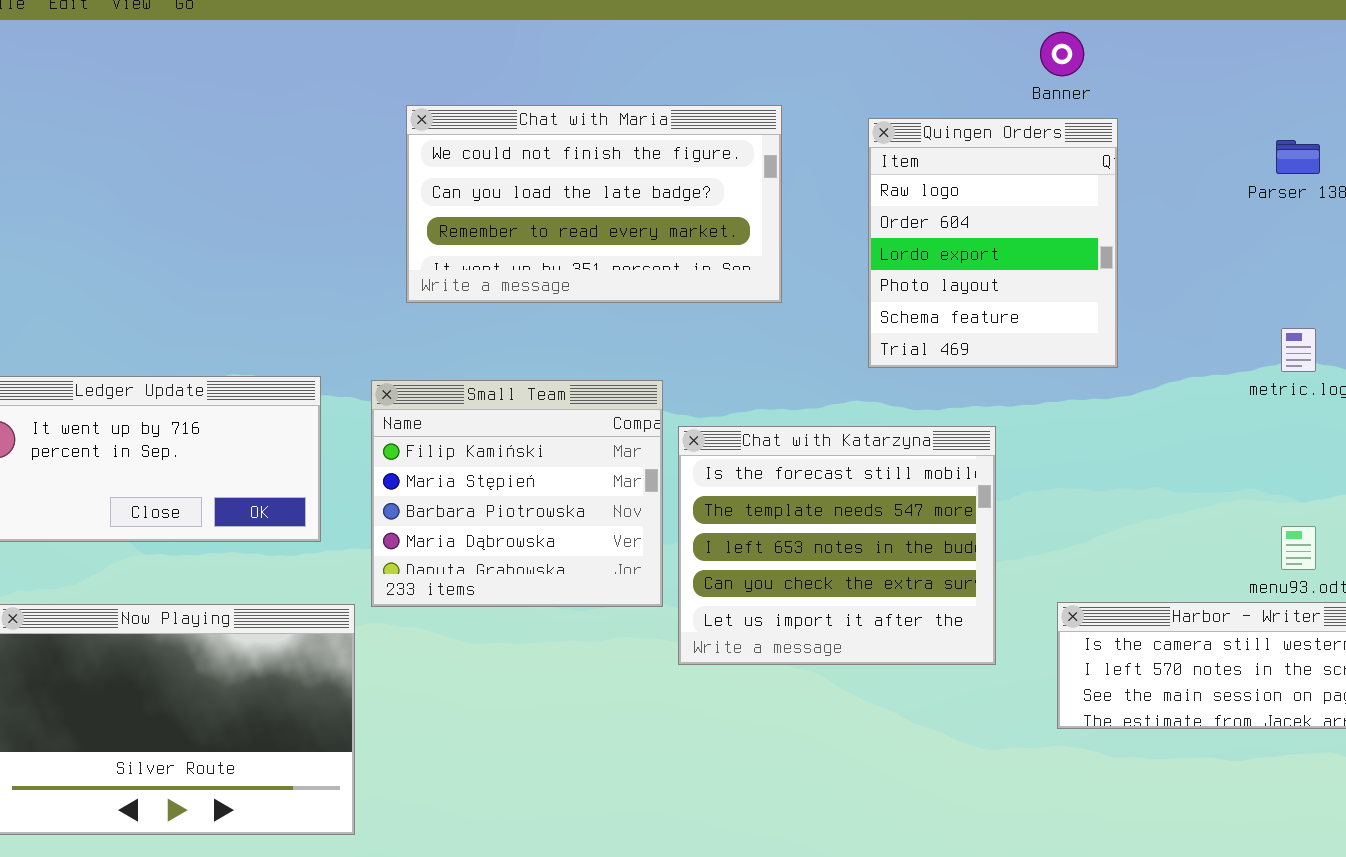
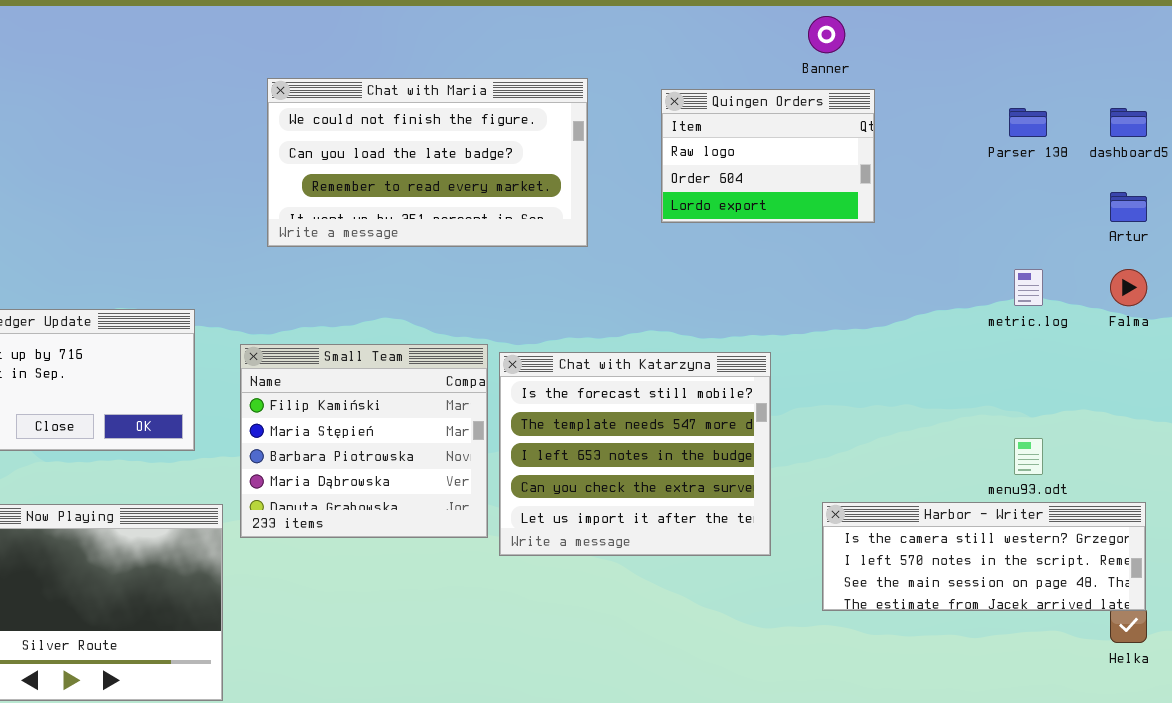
Quingen Orders: [868,118,1118,368] -> [661,89,875,223], resized
Small Team: [371,380,663,607] -> [240,344,488,538], moved

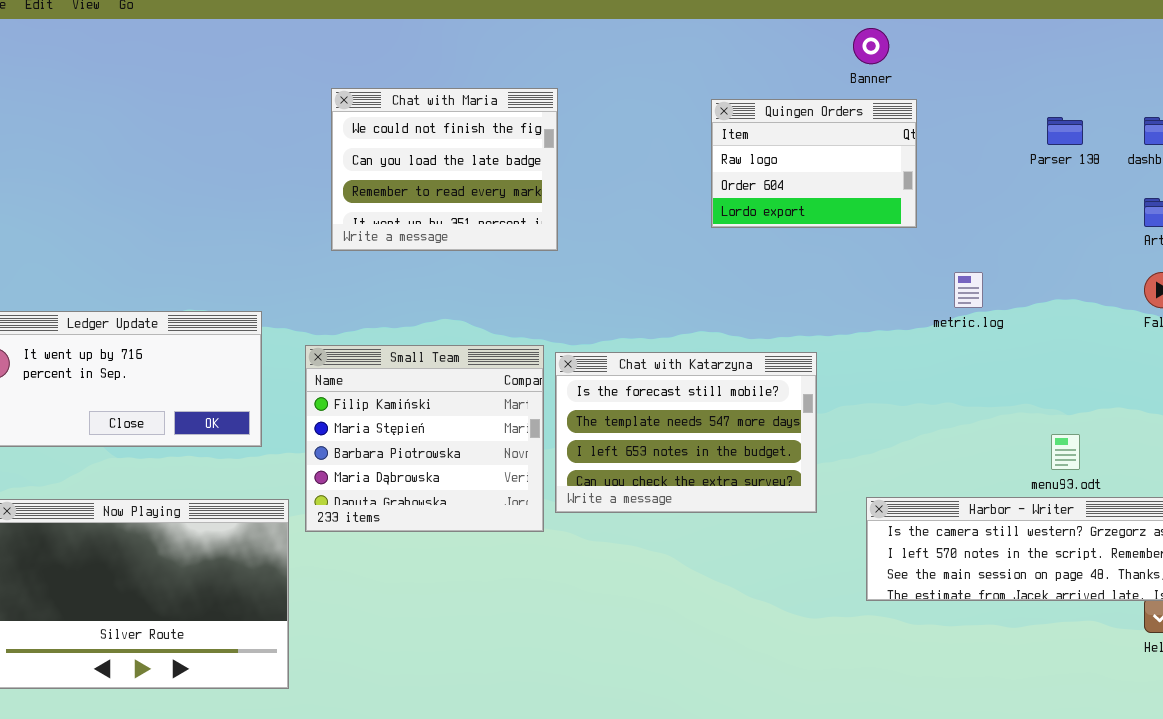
Chat with Maria: [267,78,588,247] -> [331,88,558,251], resized
metric.log: [1014,269,1043,306] -> [954,272,983,308], moved
Chat with Katarzyna: [499,352,771,556] -> [555,352,817,513], resized

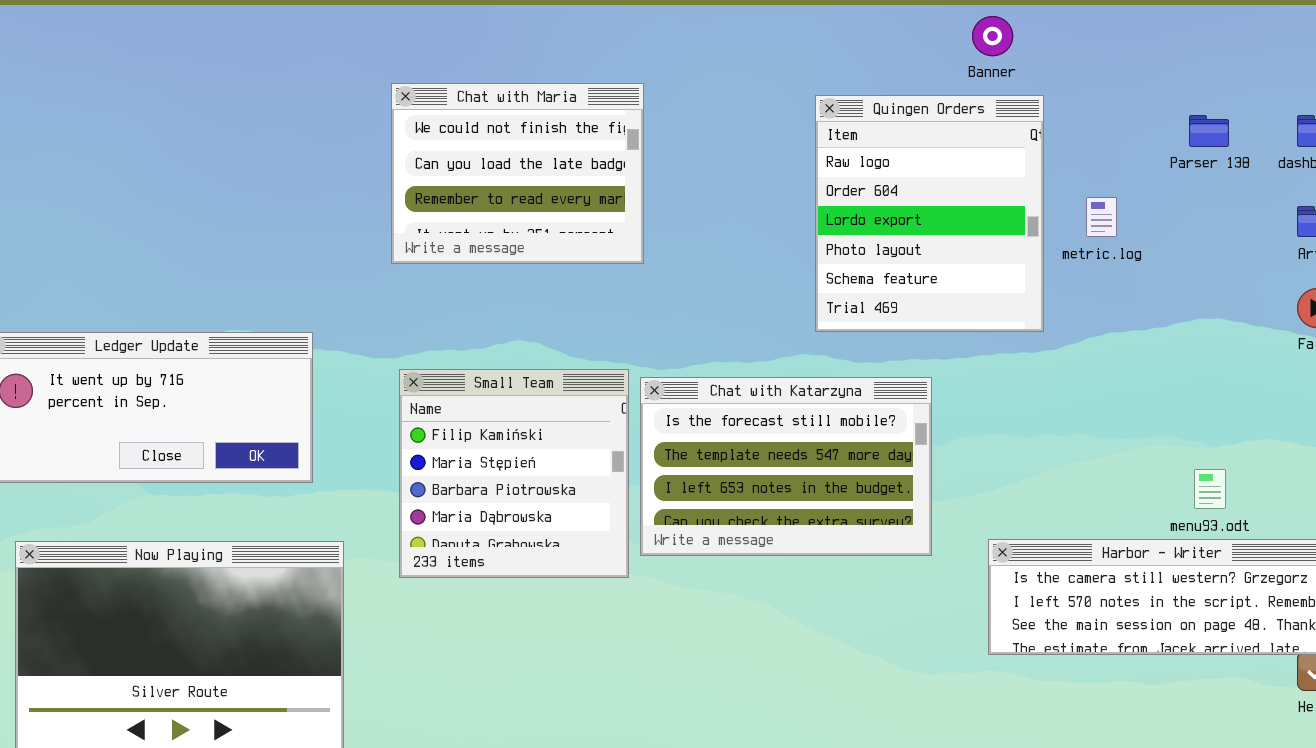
Quingen Orders: [711,99,917,228] -> [815,95,1044,332], resized
metric.log: [954,272,983,308] -> [1086,197,1117,237], moved
Small Team: [305,345,544,532] -> [399,369,629,578], resized

